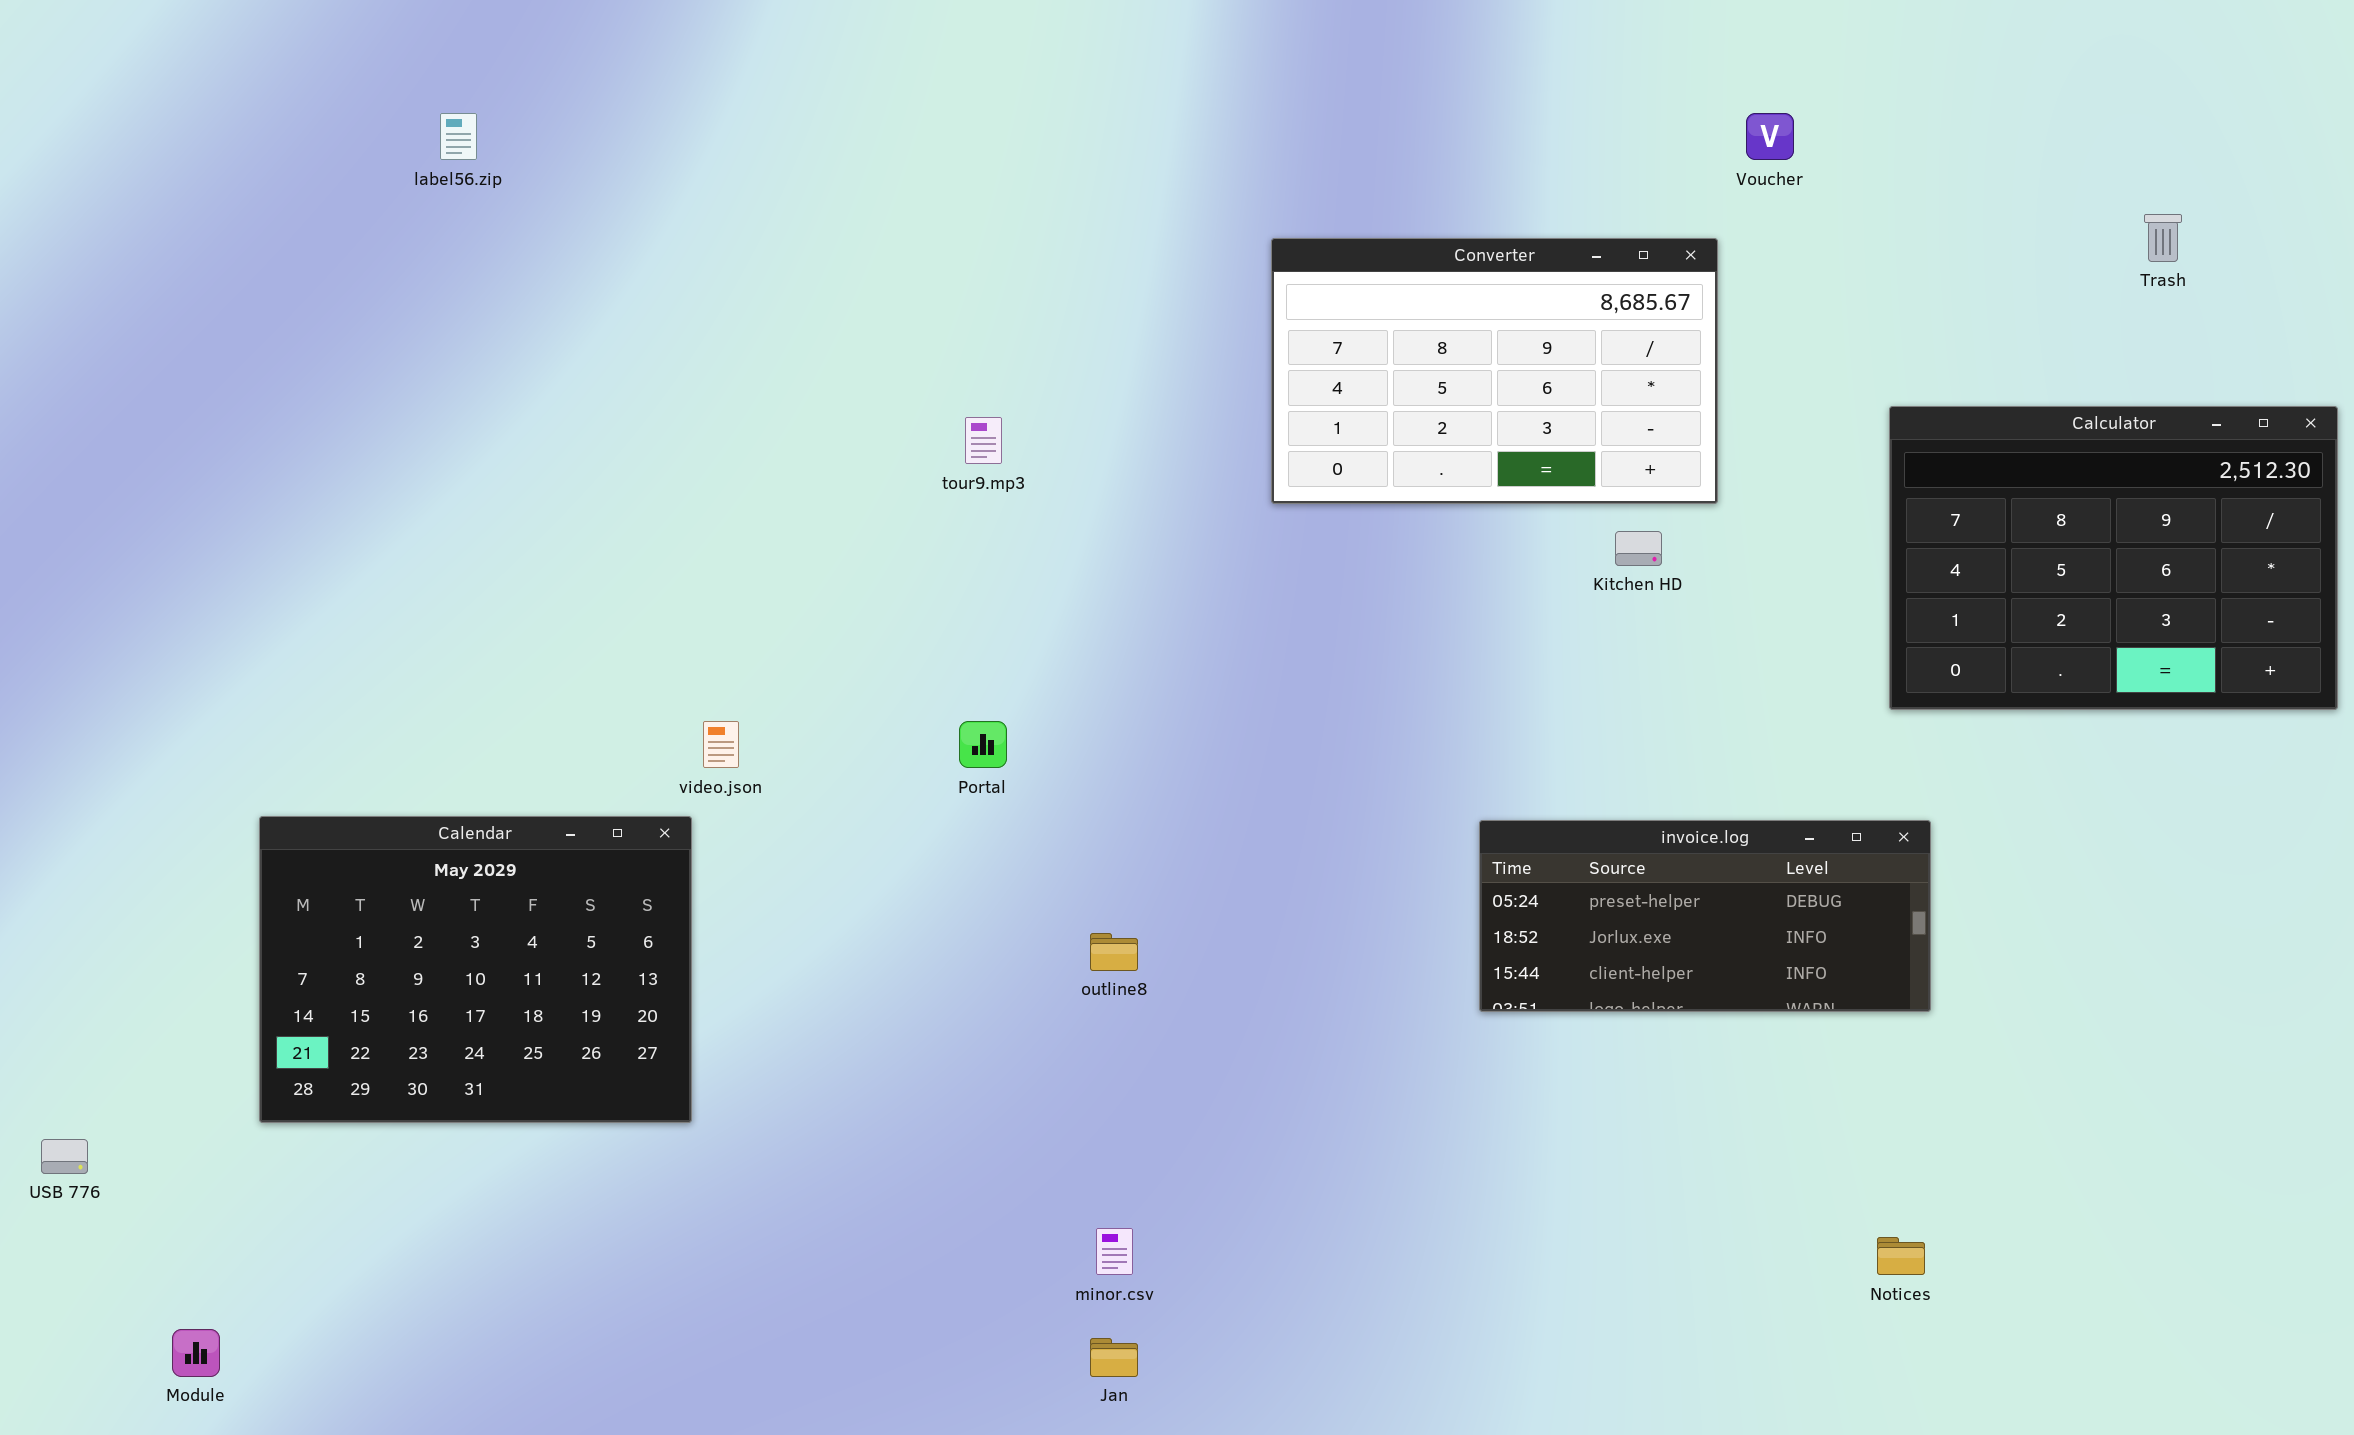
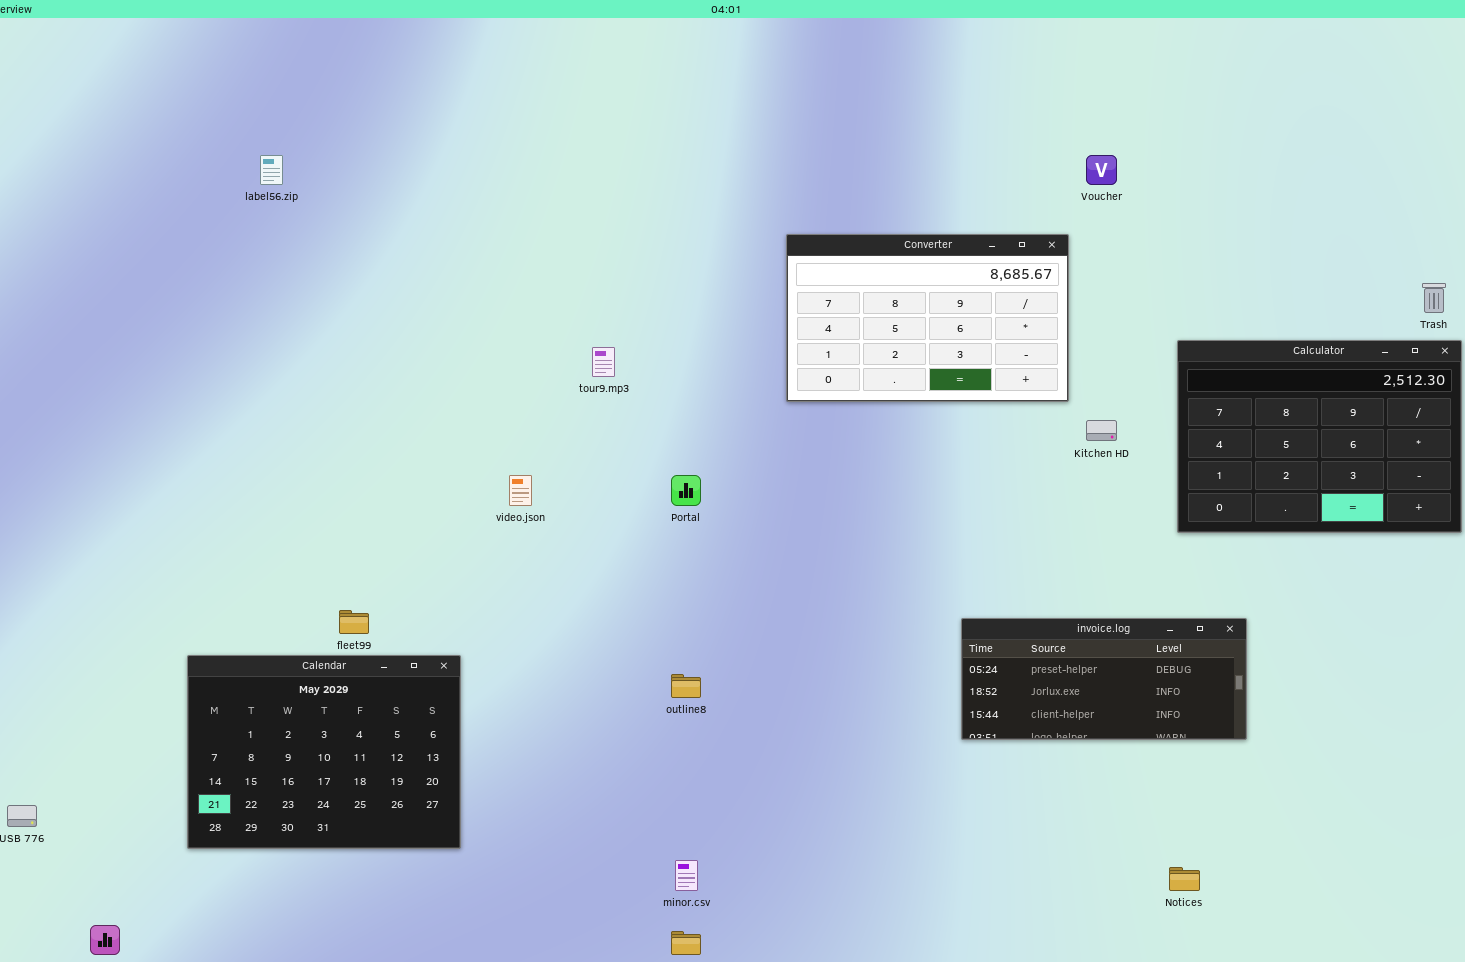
Trash: [2144,214,2182,262] -> [1422,283,1446,313], moved
Kitchen HD: [1615,531,1662,566] -> [1086,420,1117,441], moved
video.json: [703,721,739,768] -> [509,475,532,506], moved
Portal: [959,721,1007,768] -> [671,475,701,506], moved
Calendar: [259,816,692,1123] -> [187,655,461,849], moved
invoice.log: [1479,820,1931,1012] -> [961,618,1247,740], moved

